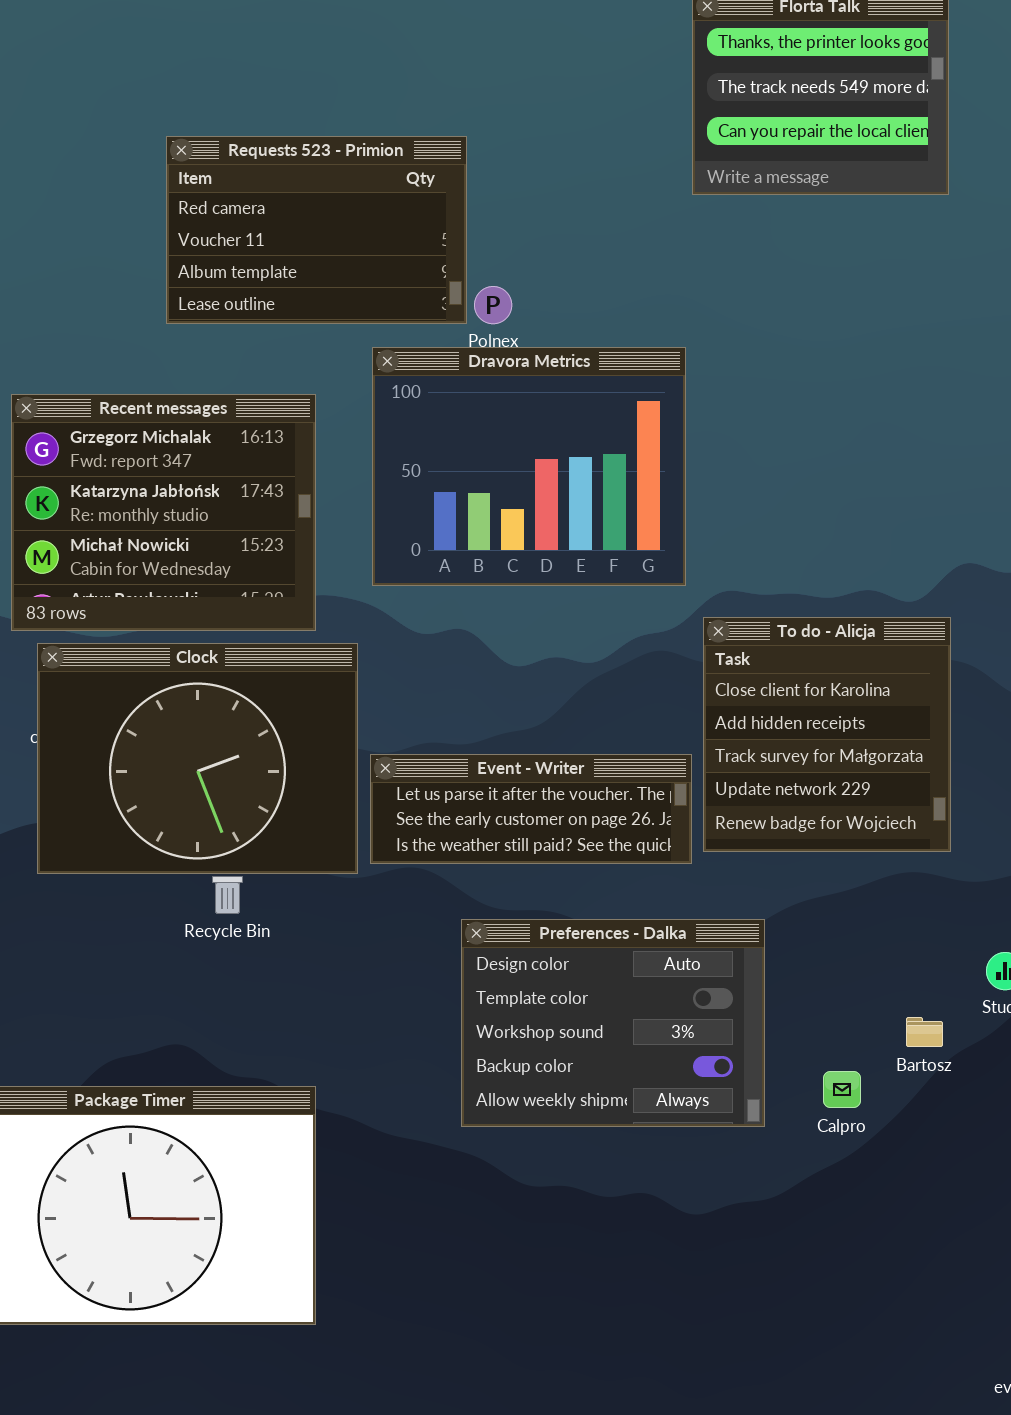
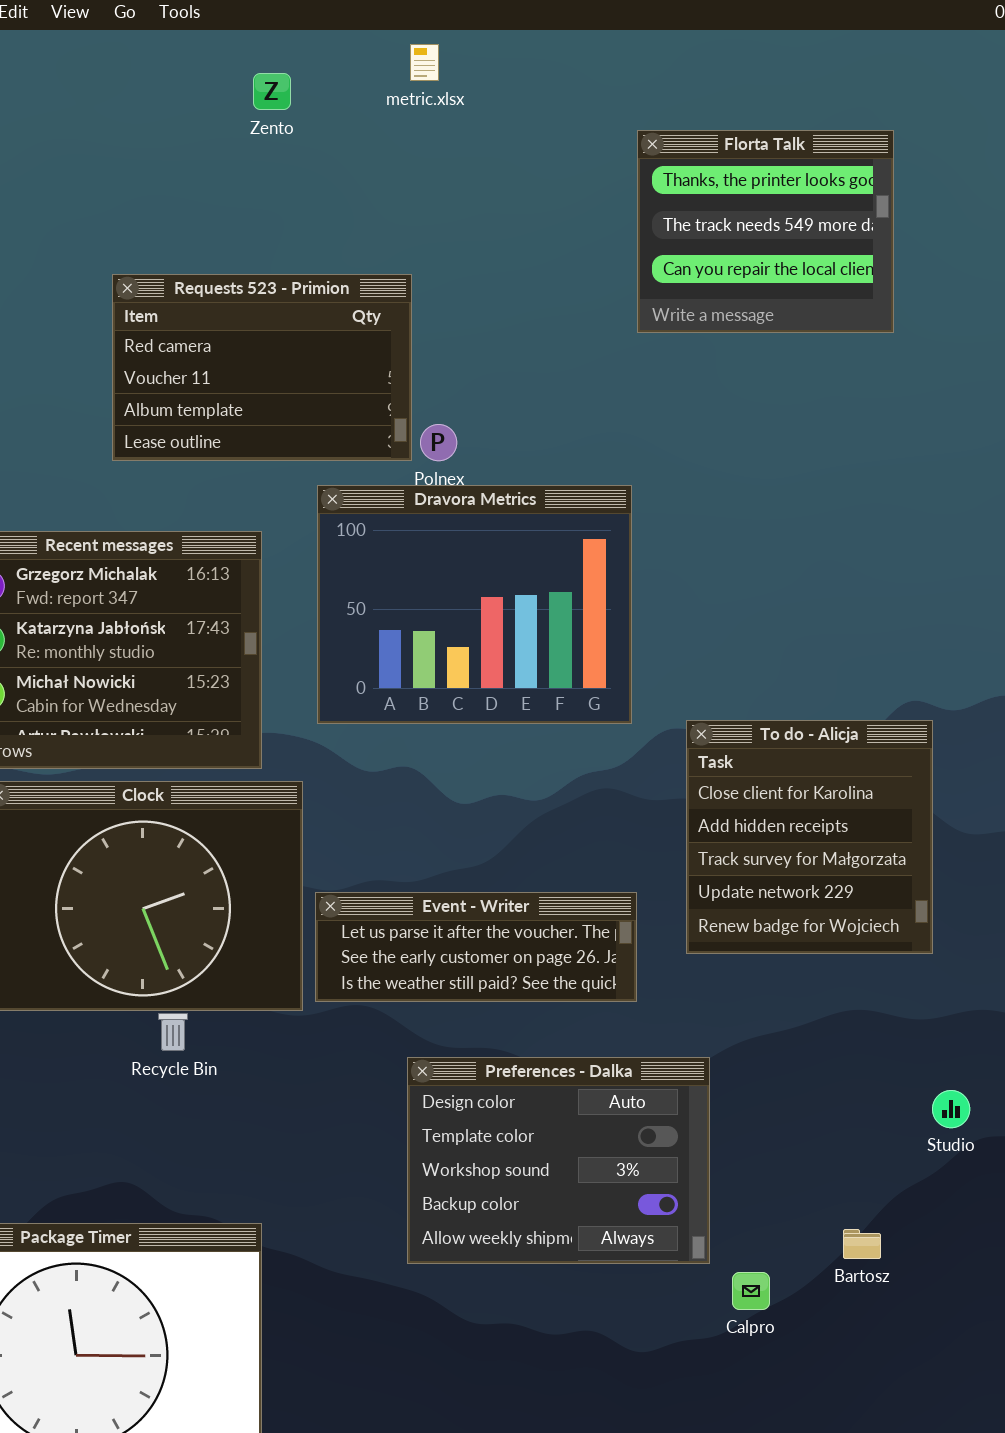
To do - Alicja: [703,617,951,852] -> [686,720,933,954], moved
Bartosz: [906,1017,943,1047] -> [843,1229,881,1259], moved
Calpro: [823,1071,861,1108] -> [732,1272,770,1310], moved

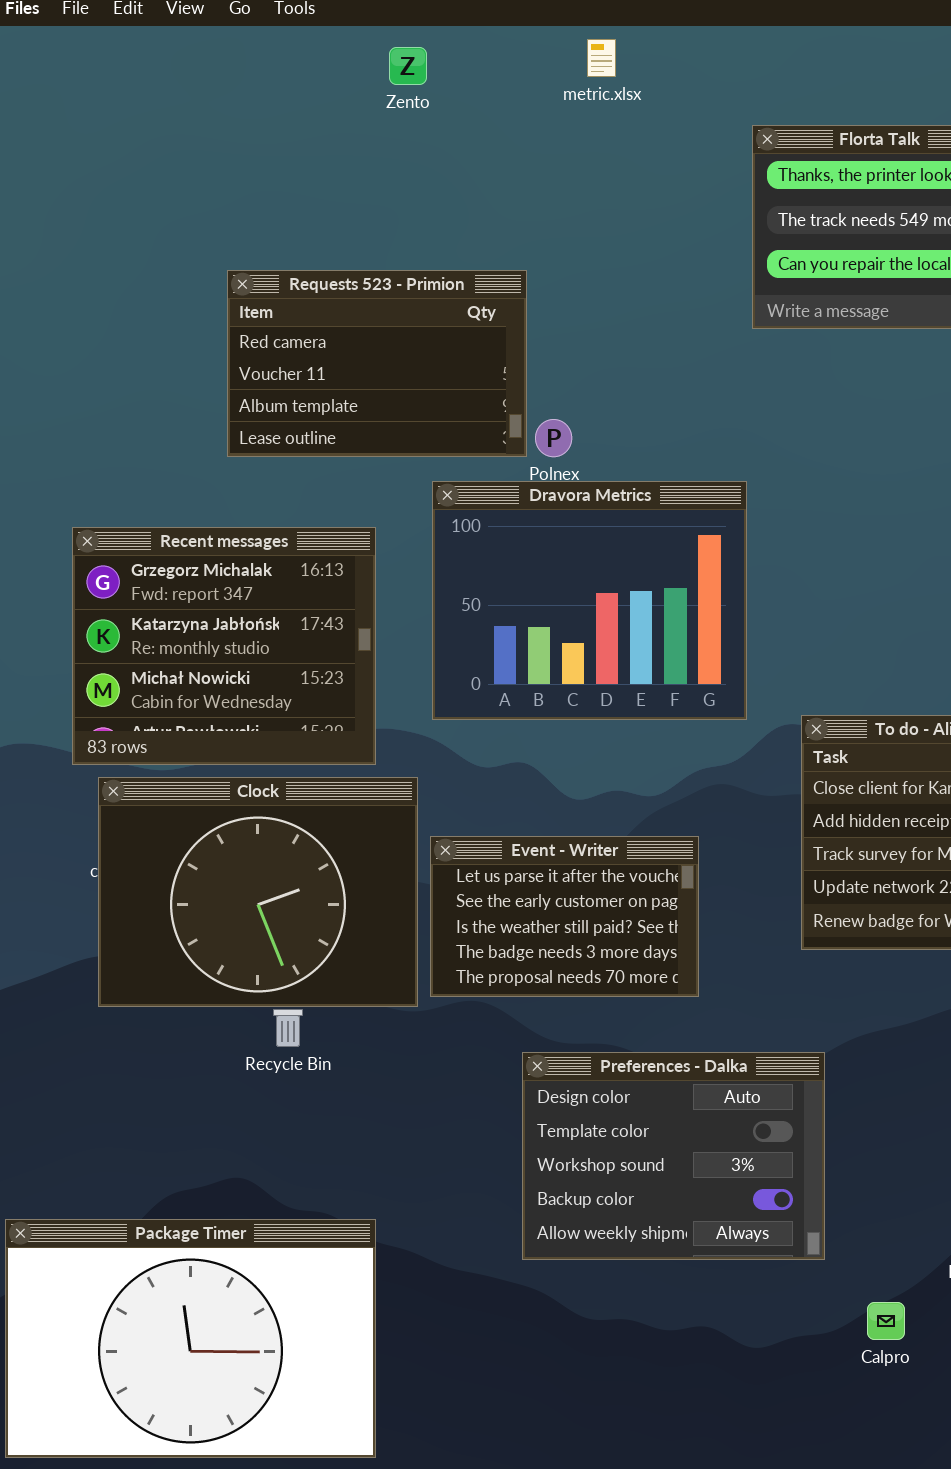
metric.xlsx: [410,44,439,81] -> [587,39,616,77], moved
Zento: [253,73,291,110] -> [389,47,427,85], moved
Event - Writer: [315,892,637,1002] -> [430,836,699,997], resized
Calpro: [732,1272,770,1310] -> [867,1302,905,1340], moved

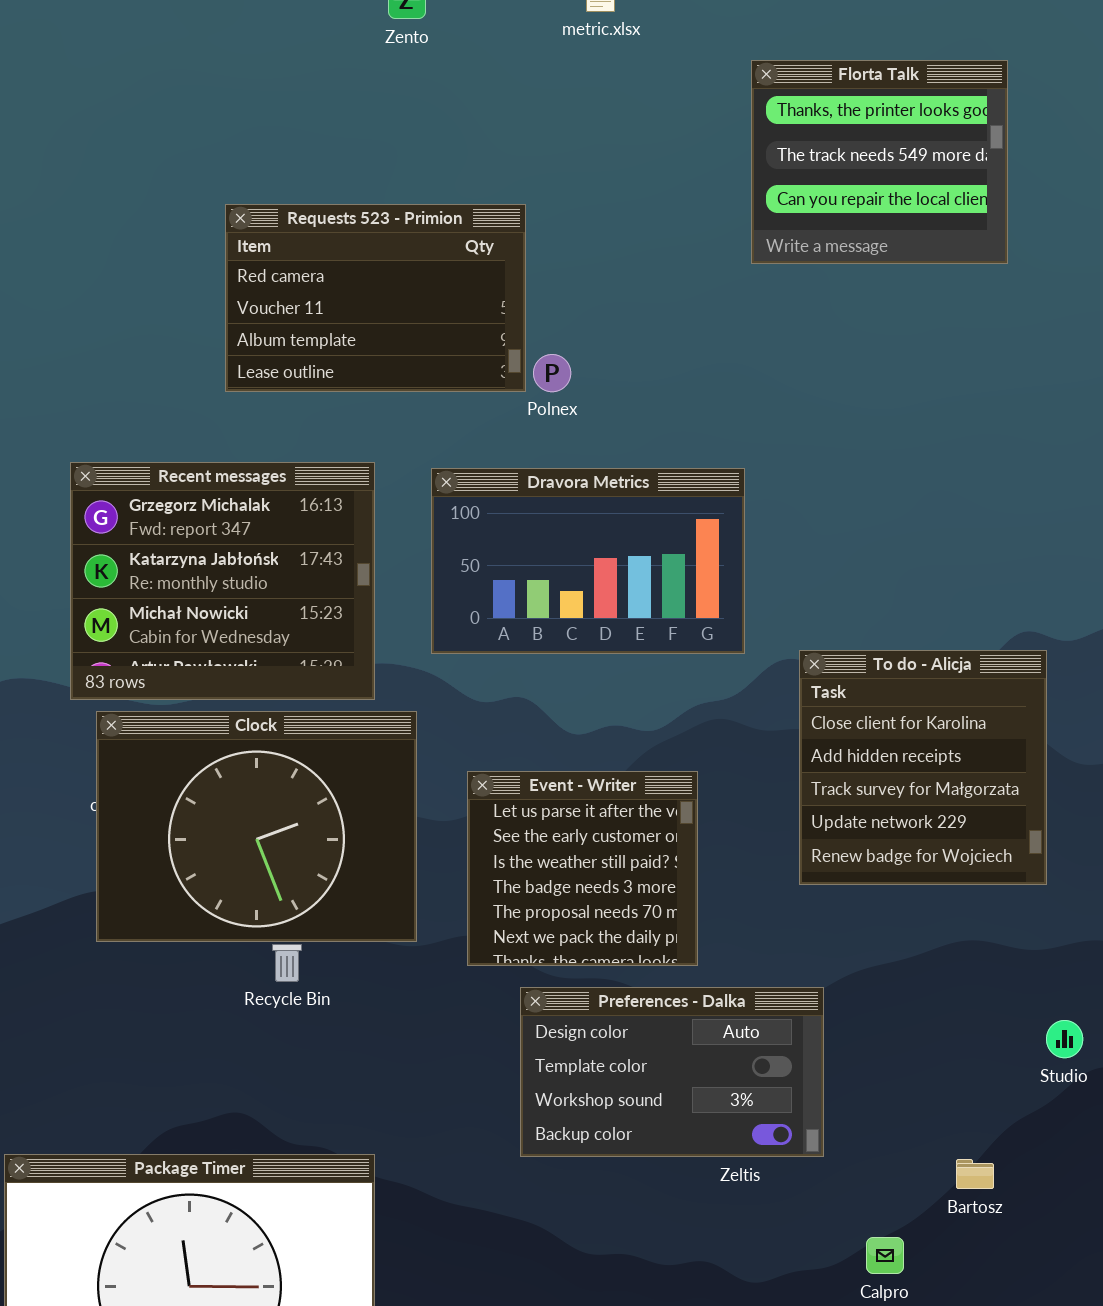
Dravora Metrics: [432,481,747,720] -> [431,468,745,654], resized
Event - Writer: [430,836,699,997] -> [467,771,698,966], resized
Preferences - Dalka: [522,1052,825,1260] -> [520,987,824,1157], resized

